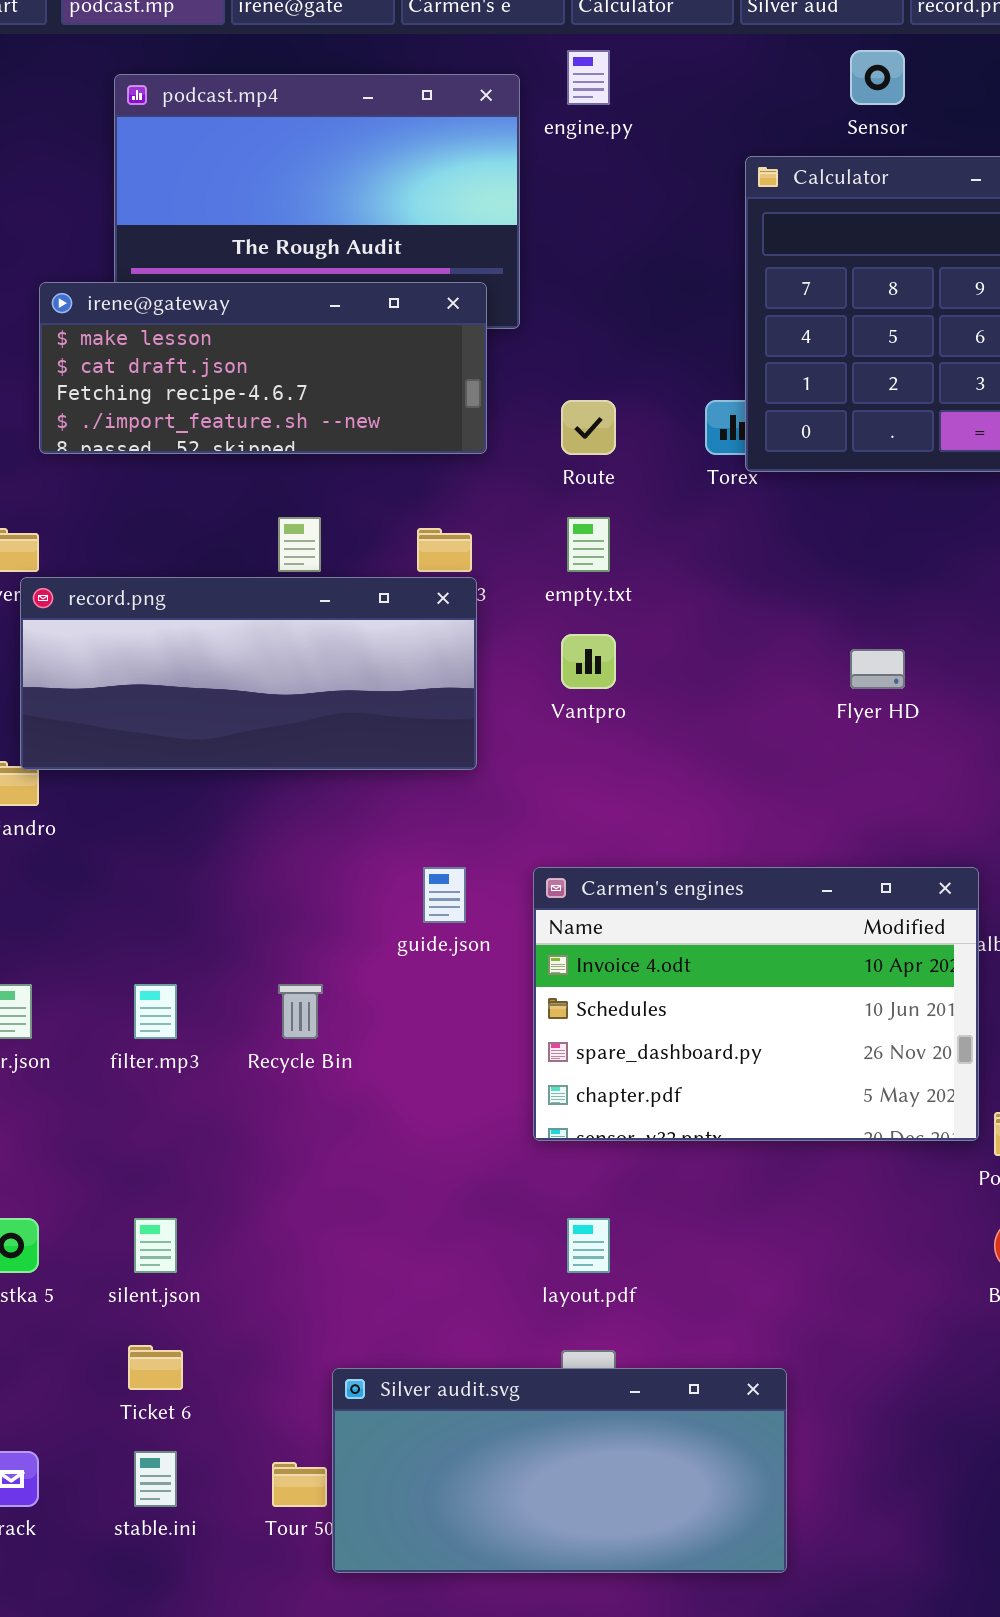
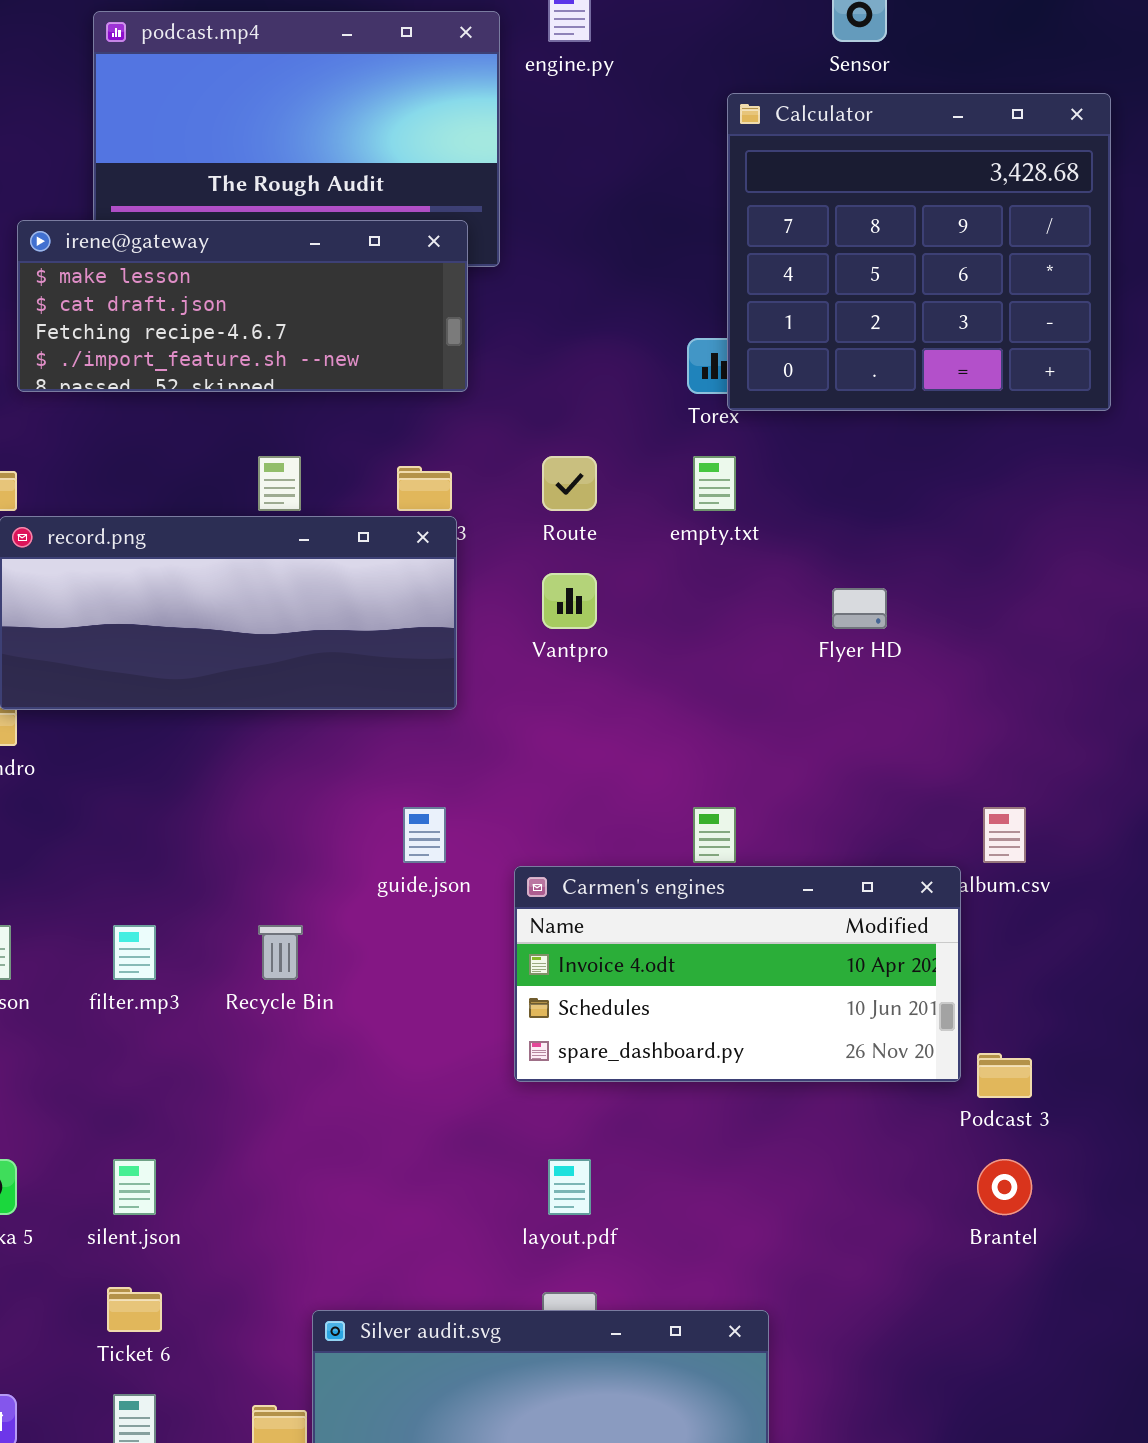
Route: [561,400,616,455] -> [542,456,597,511], moved
empty.txt: [567,517,610,572] -> [693,456,736,511], moved
Carmen's engines: [533,867,979,1141] -> [514,866,961,1082], resized

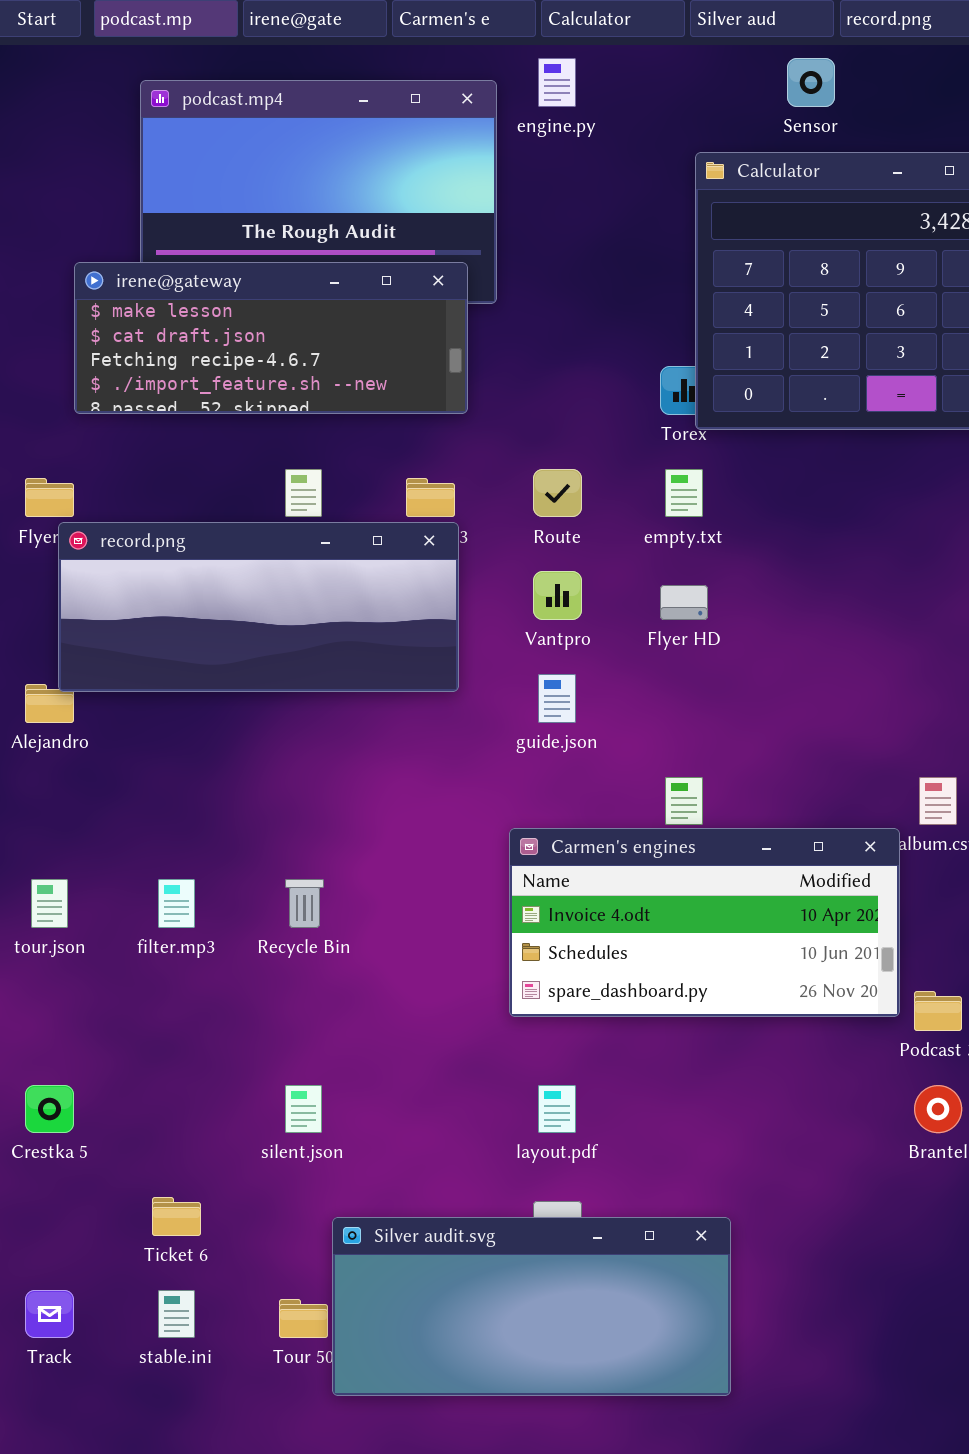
Flyer HD: [832,588,887,629] -> [660,585,708,620], moved
guide.json: [403,807,446,863] -> [538,674,576,723], moved
silent.json: [113,1159,156,1215] -> [285,1085,322,1133], moved

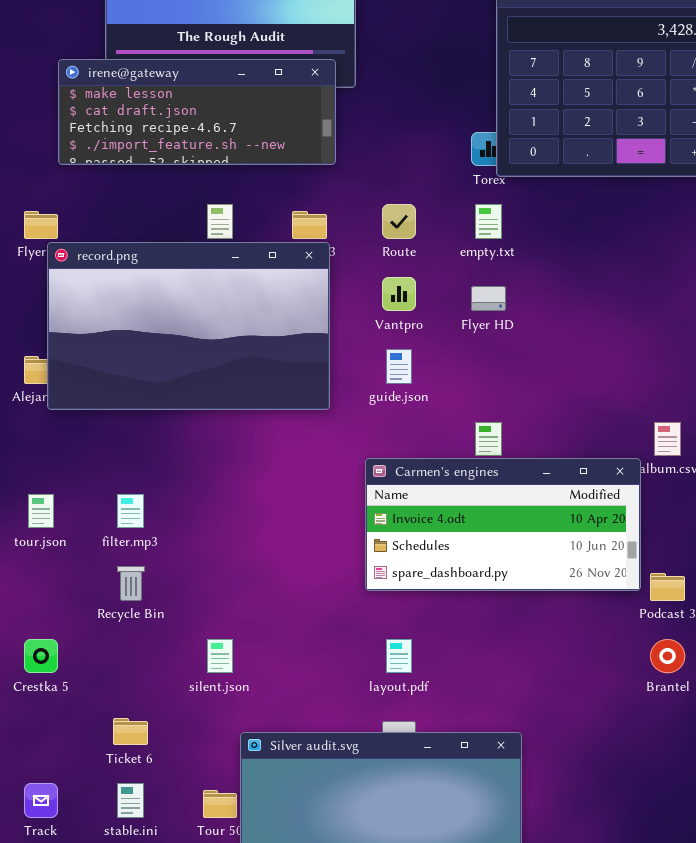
record.png: [58,522,459,692] -> [47,242,330,410], resized
Recycle Bin: [285,879,324,928] -> [117,566,145,601], moved

